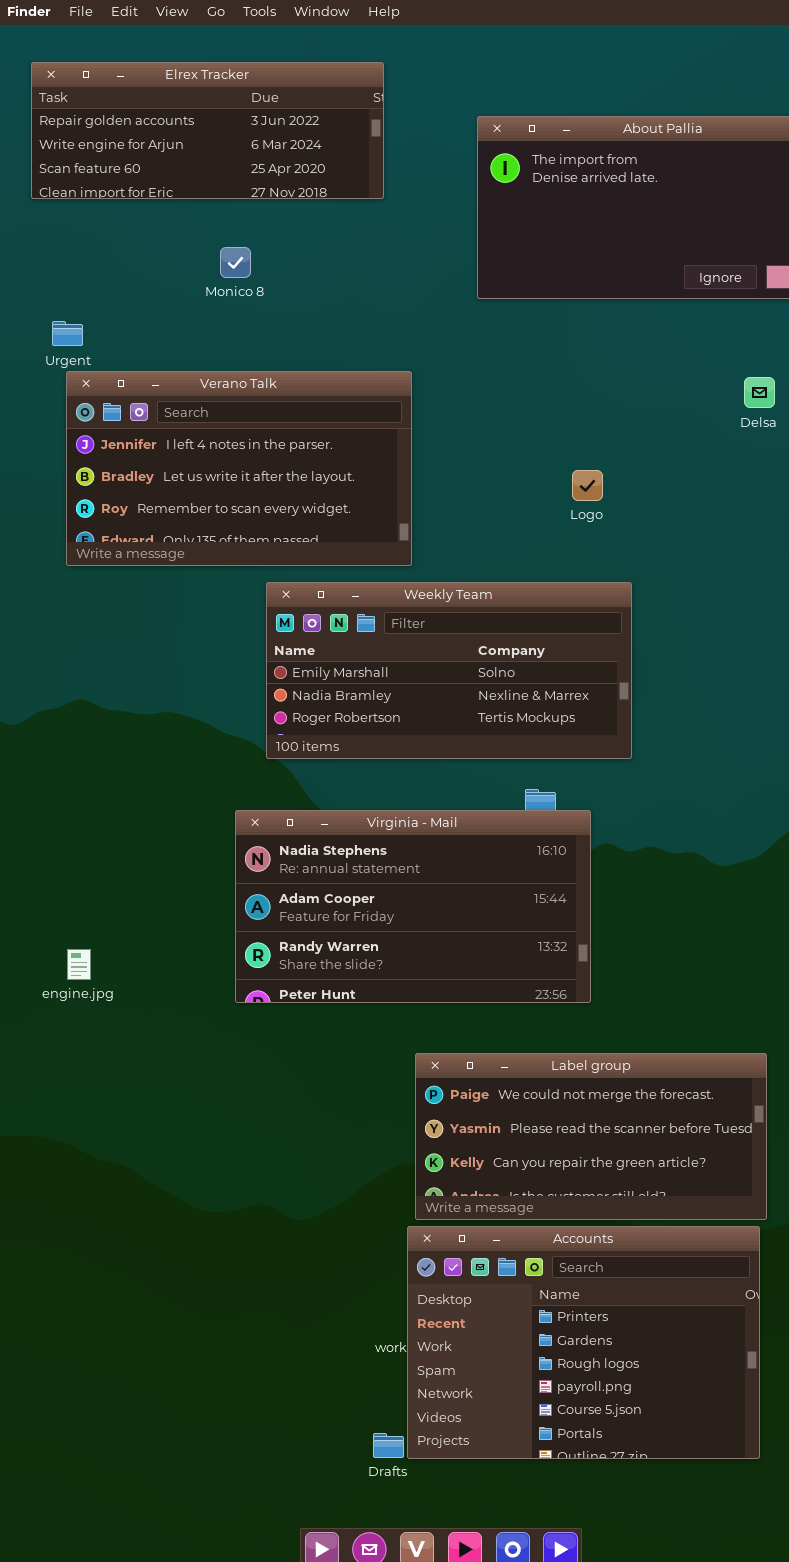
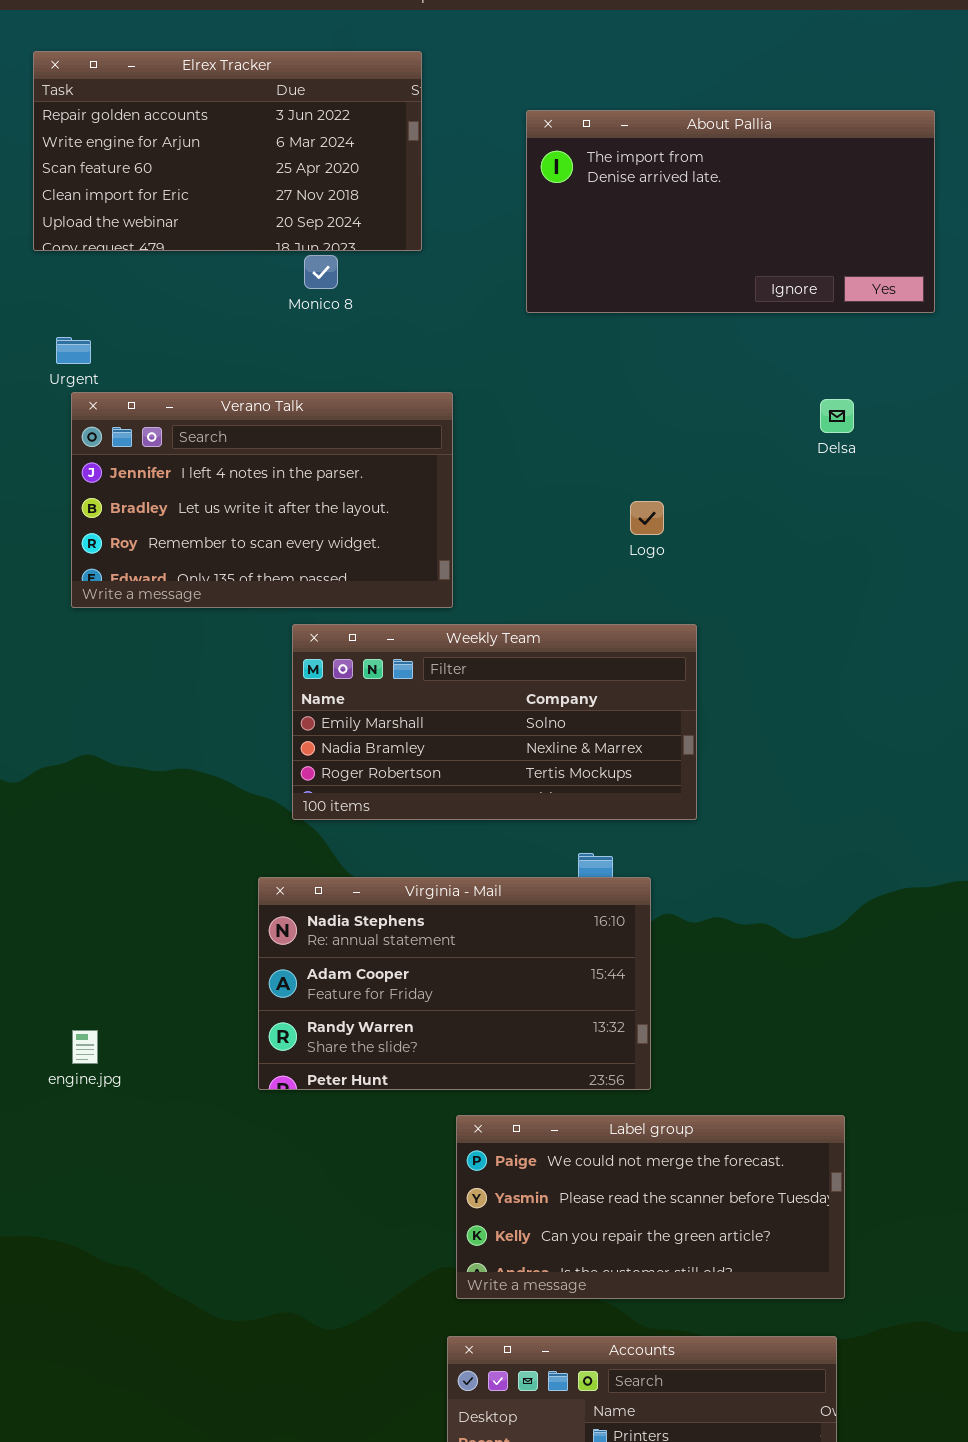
Elrex Tracker: [31,62,384,199] -> [33,51,422,251], resized
Monico 8: [220,247,251,278] -> [304,255,338,289], moved
Label group: [415,1053,767,1220] -> [456,1115,845,1299], moved

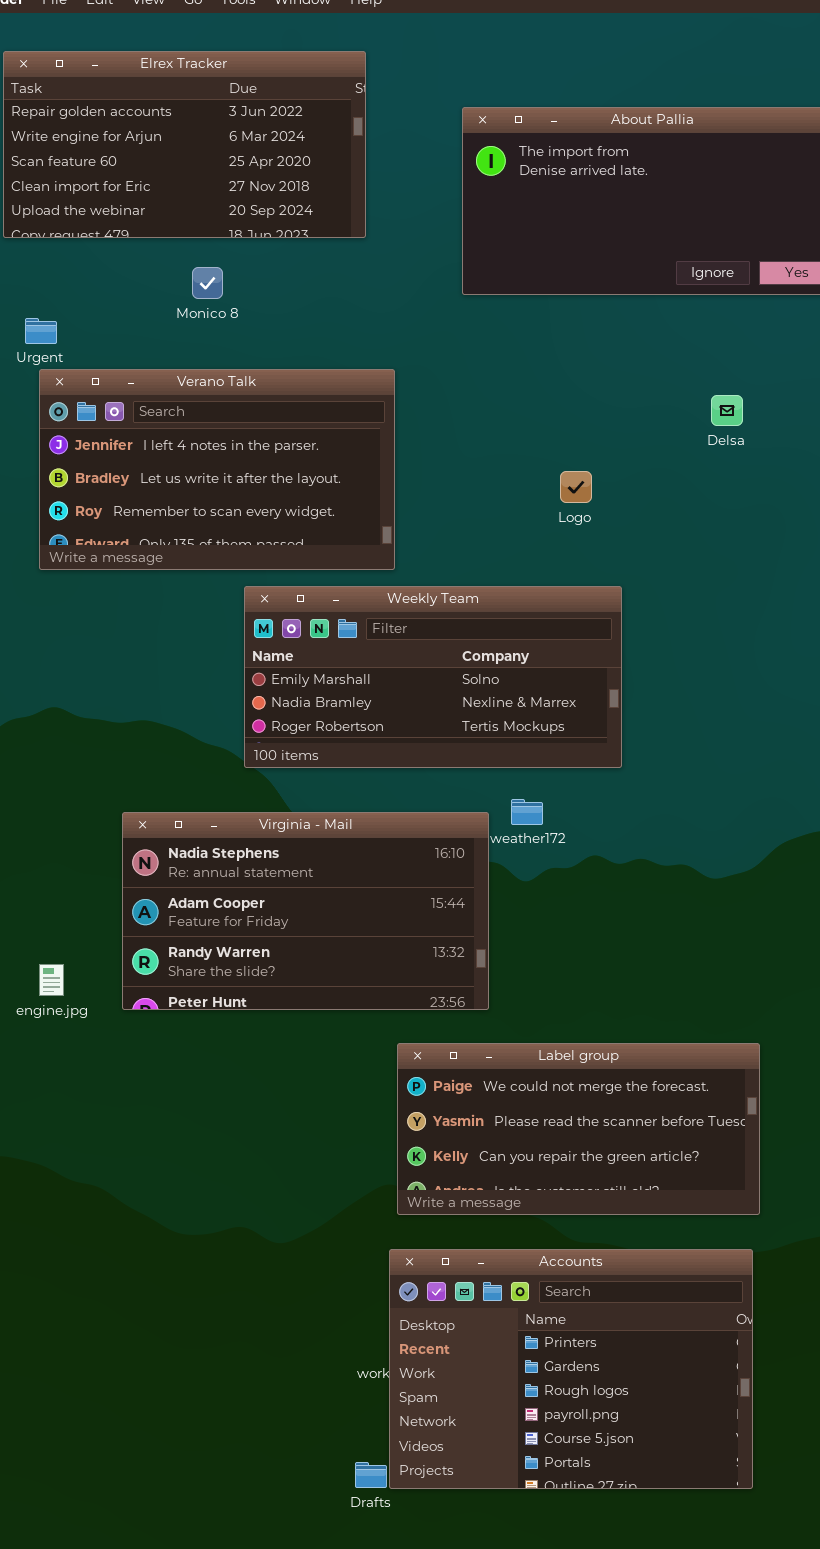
Monico 8: [304,255,338,289] -> [192,267,223,299], moved
Delsa: [820,399,854,433] -> [711,395,743,426], moved
Virginia - Mail: [258,877,651,1090] -> [122,812,489,1010], moved

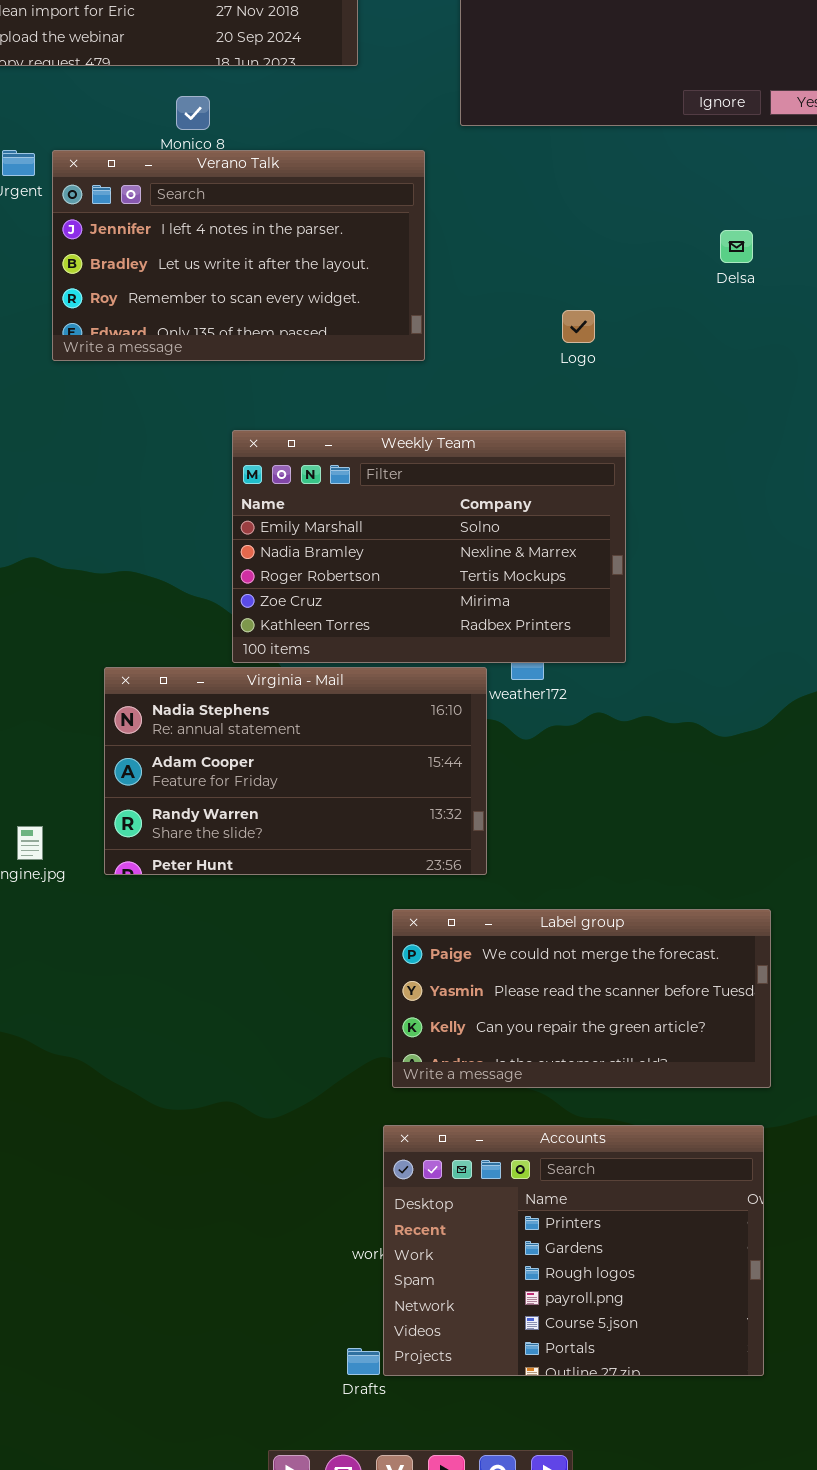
Verano Talk: [39,369,395,570] -> [52,150,425,361], moved
Weekly Team: [244,586,622,768] -> [232,430,626,663], resized

